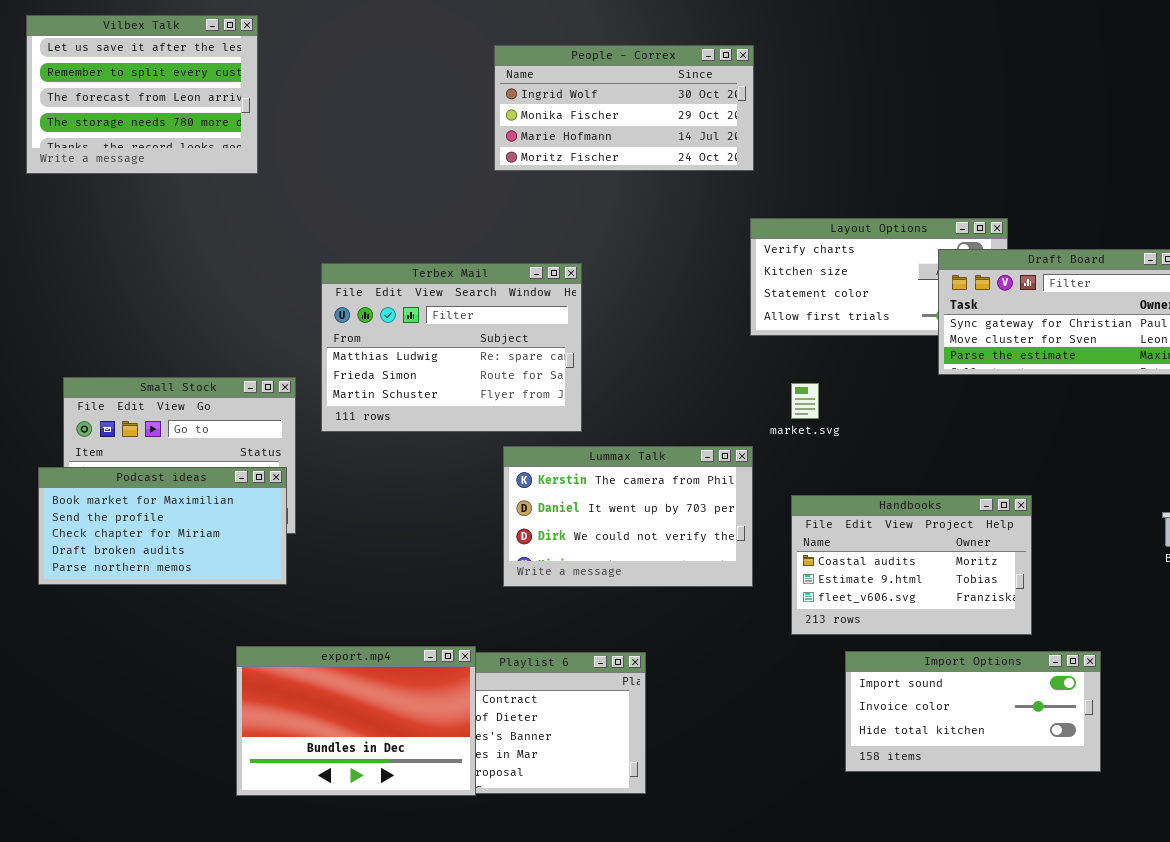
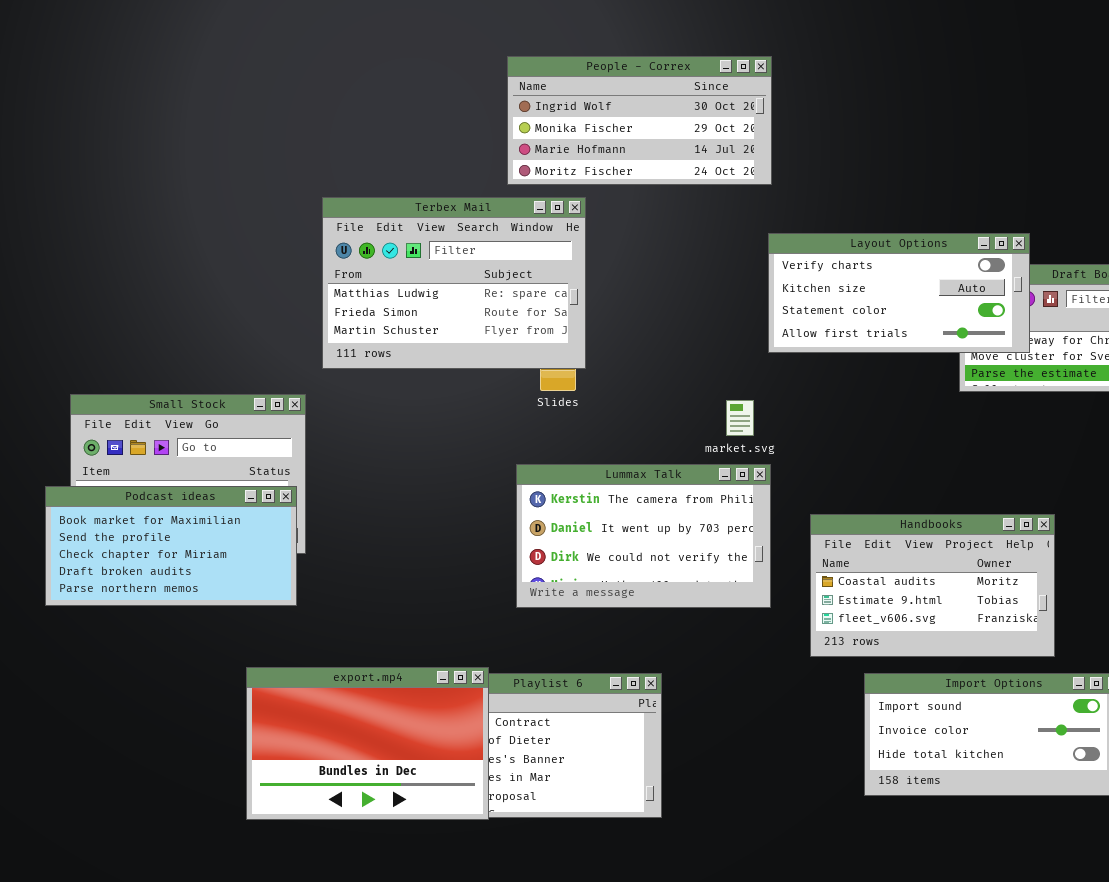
Vilbex Talk: [26,15,258,174] -> none, closed
Layout Options: [750,218,1008,336] -> [768,233,1030,353], raised
Terbex Mail: [321,263,582,432] -> [322,197,586,369], moved
market.svg: [791,383,819,419] -> [726,400,754,436], moved

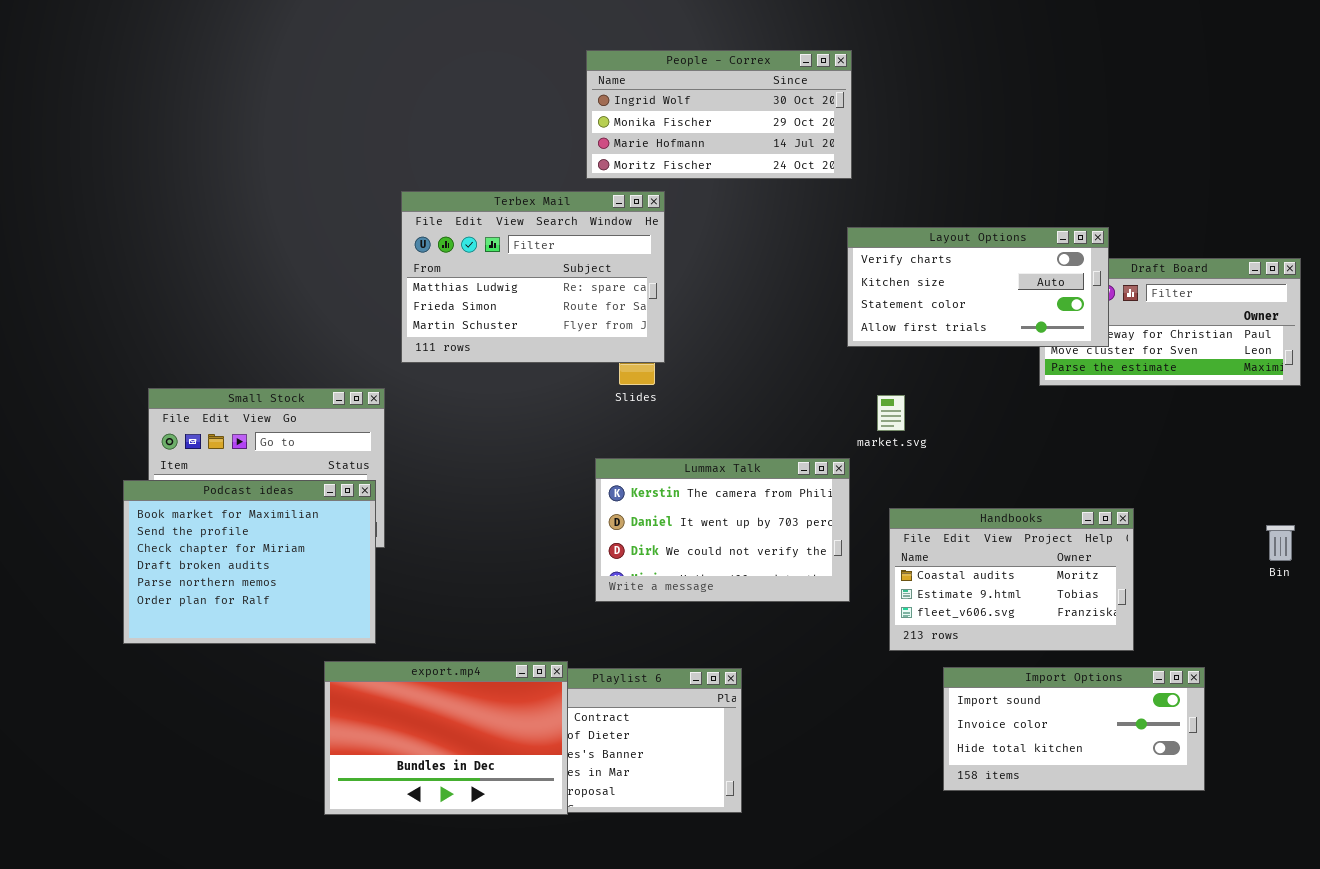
market.svg: [726,400,754,436] -> [877,395,905,431], moved
Podcast ideas: [45,486,297,606] -> [123,480,376,644], resized

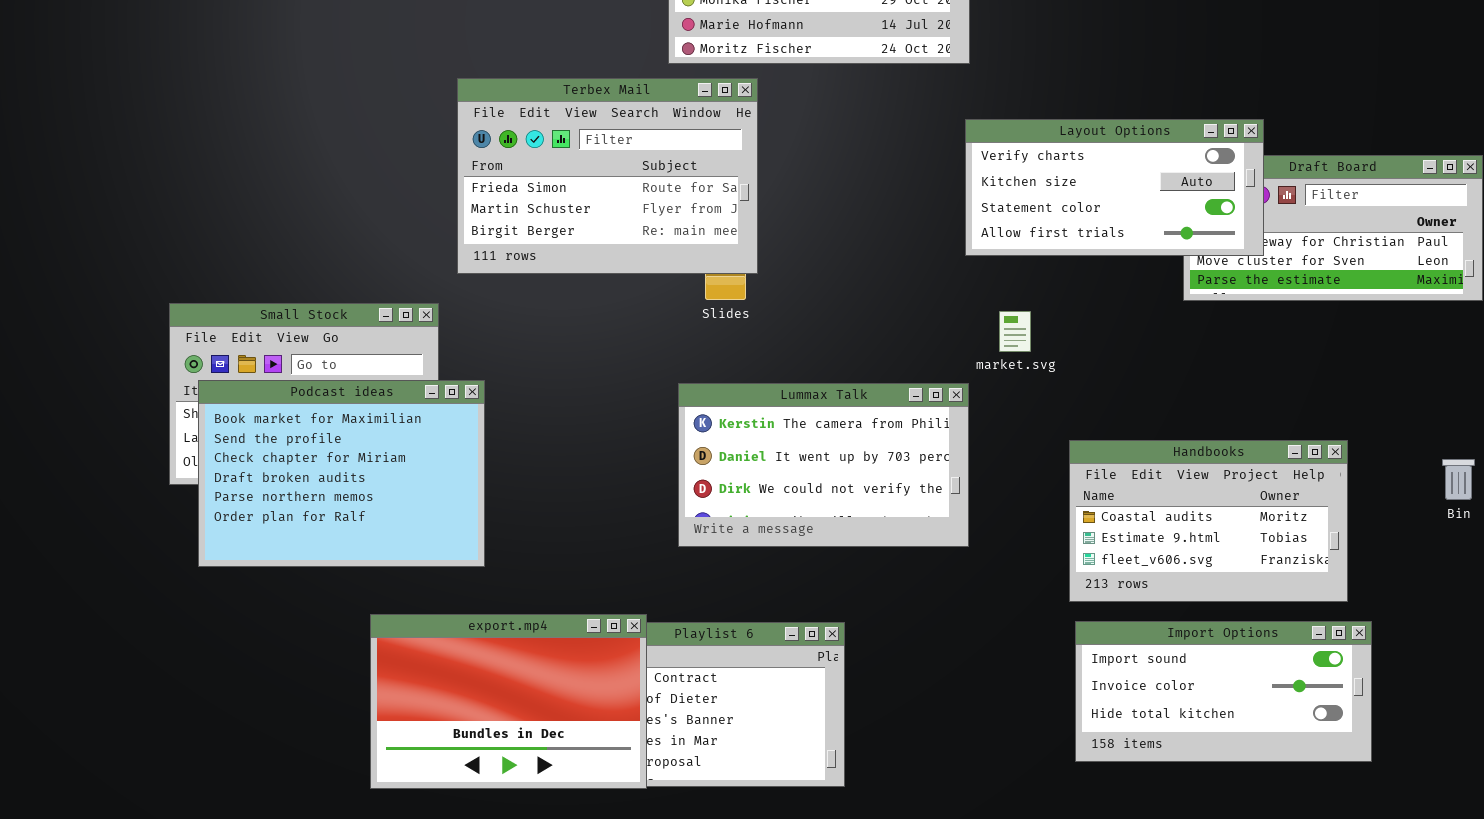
Terbex Mail: [401,191,665,363] -> [457,78,758,274], scrolled down 1 row
Podcast ideas: [123,480,376,644] -> [198,380,485,567], moved
Handbooks: [889,508,1134,651] -> [1069,440,1348,602], moved

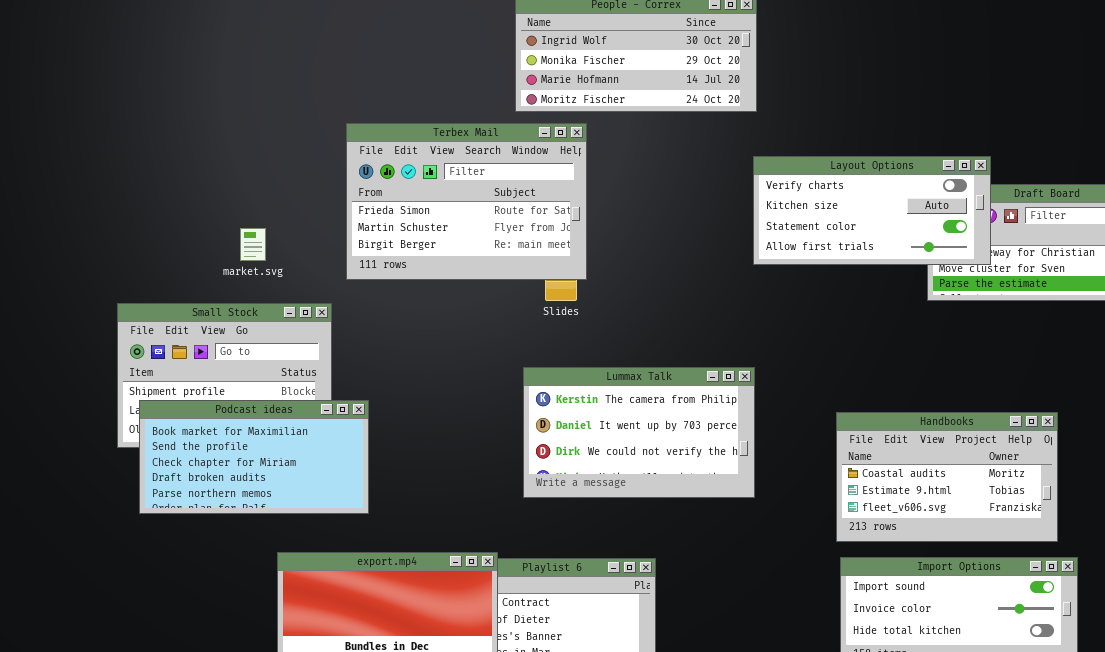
market.svg: [999,311,1031,352] -> [240,228,266,261], moved
Podcast ideas: [198,380,485,567] -> [139,400,369,514], resized

